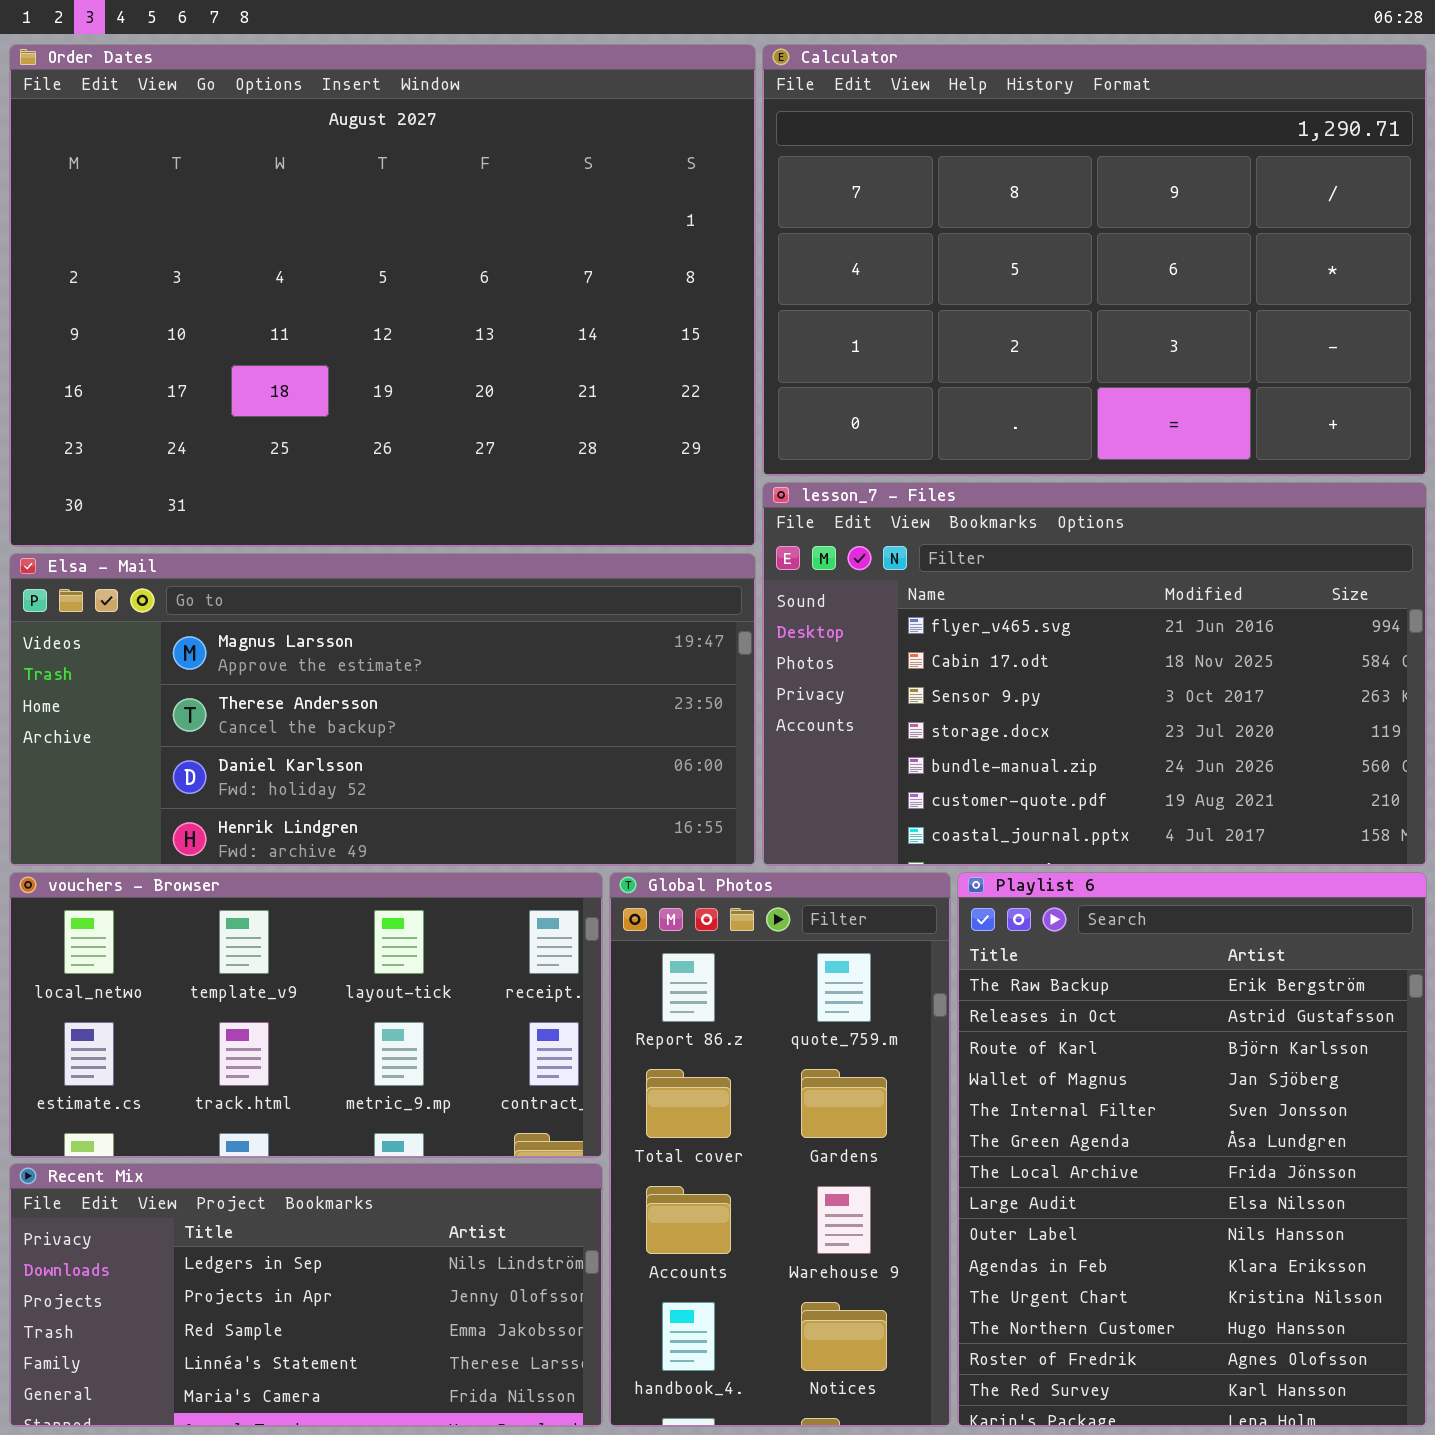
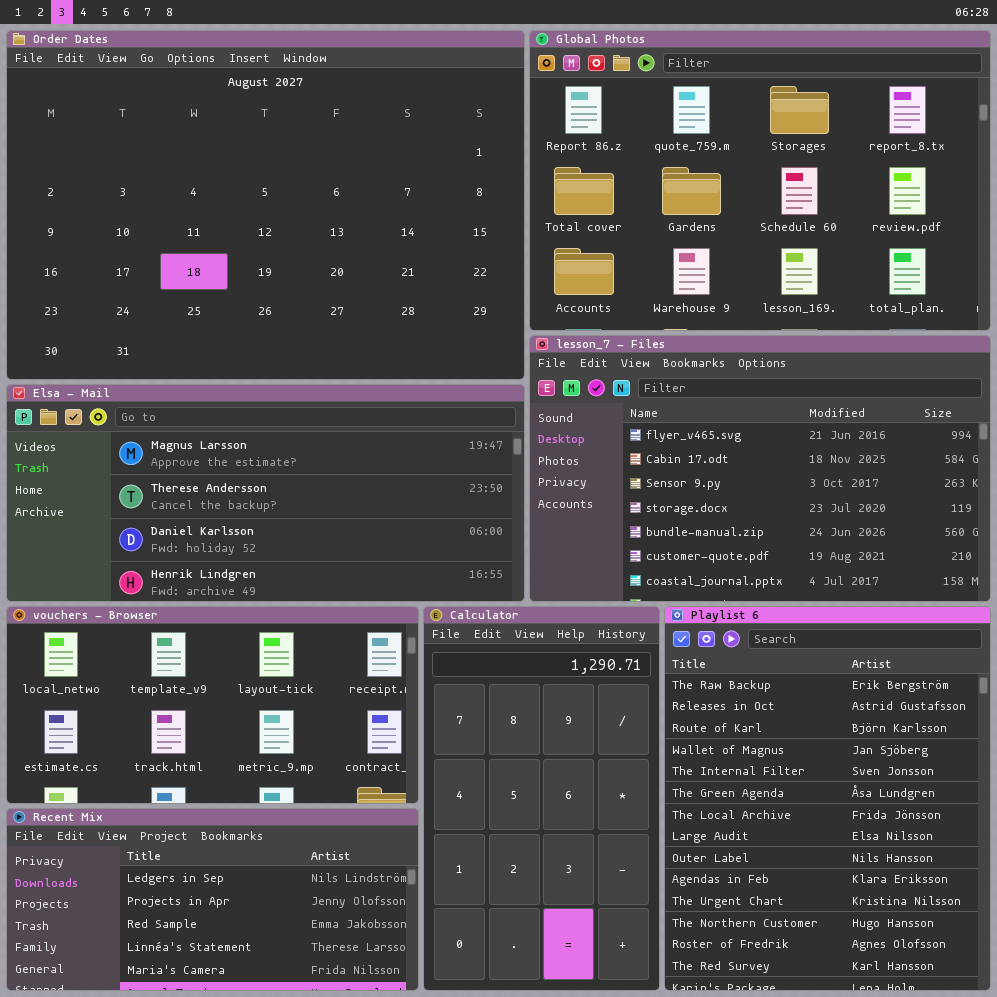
Calculator: [762,44,1427,476] -> [423,606,660,991], moved, resized
Global Photos: [609,872,951,1427] -> [529,30,991,331], moved, resized

